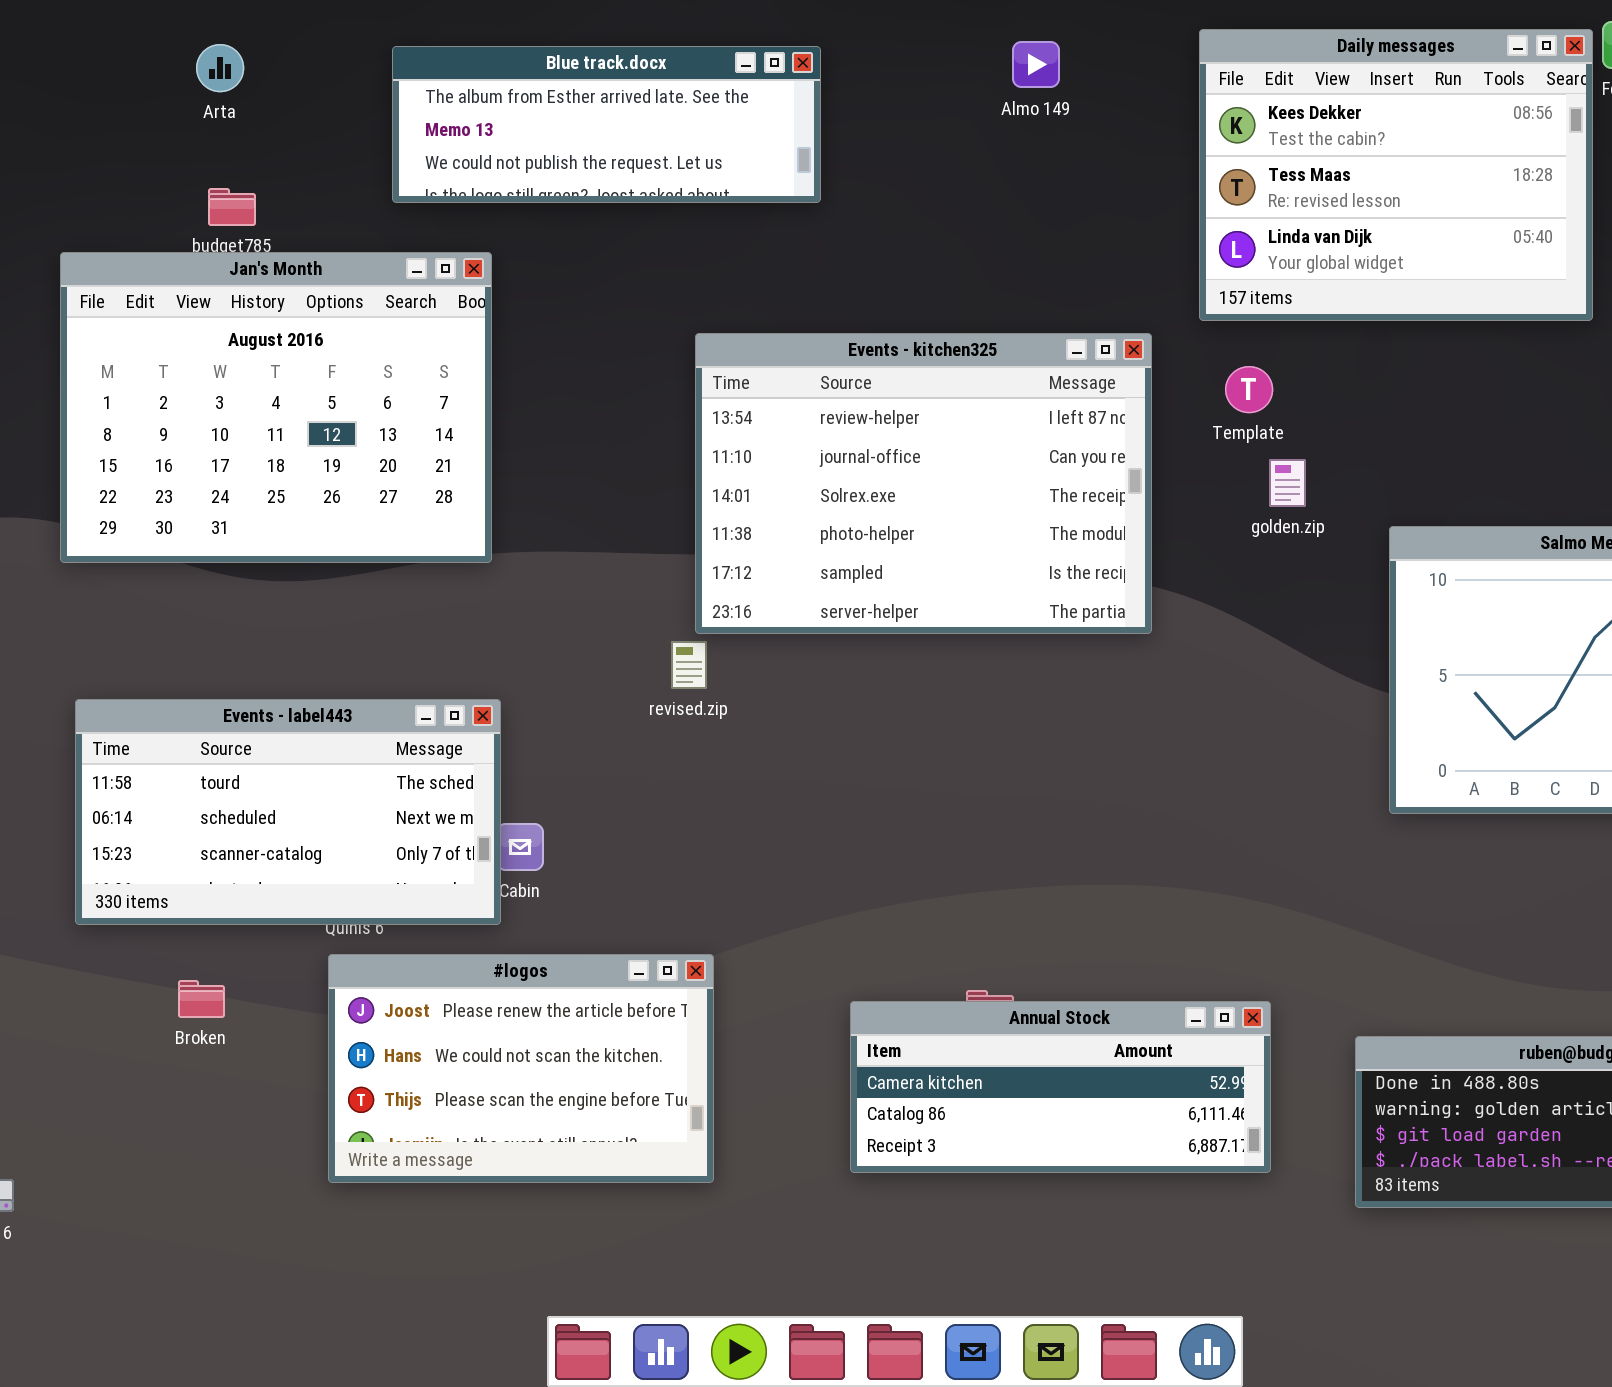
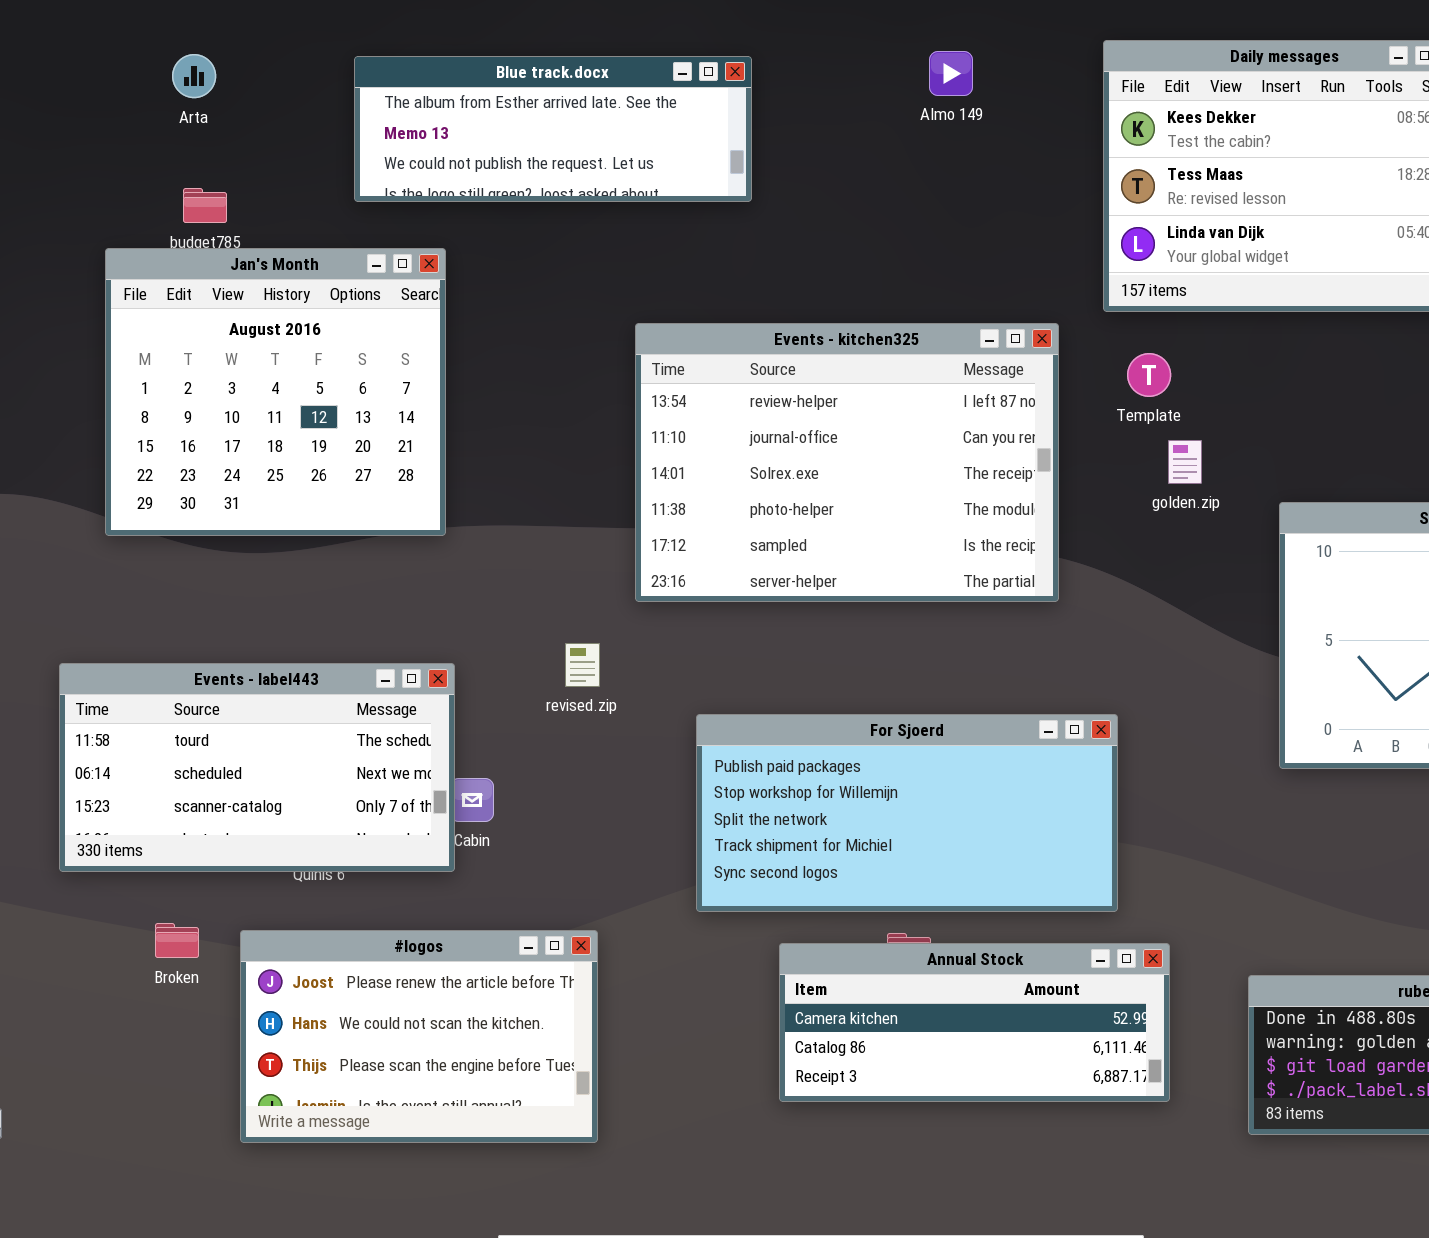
Jan's Month: [60,252,492,563] -> [105,248,446,536], resized
revised.zip: [671,641,707,689] -> [565,643,600,687], moved
For Sjoerd: none -> [696,714,1118,912], opened
#logos: [328,954,714,1183] -> [240,930,598,1143], moved

